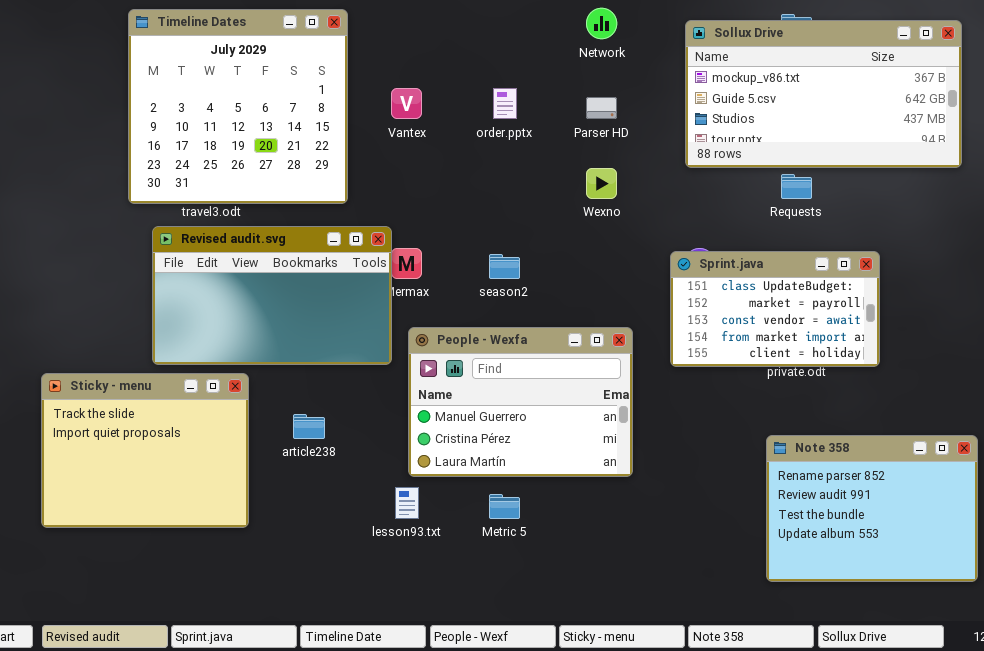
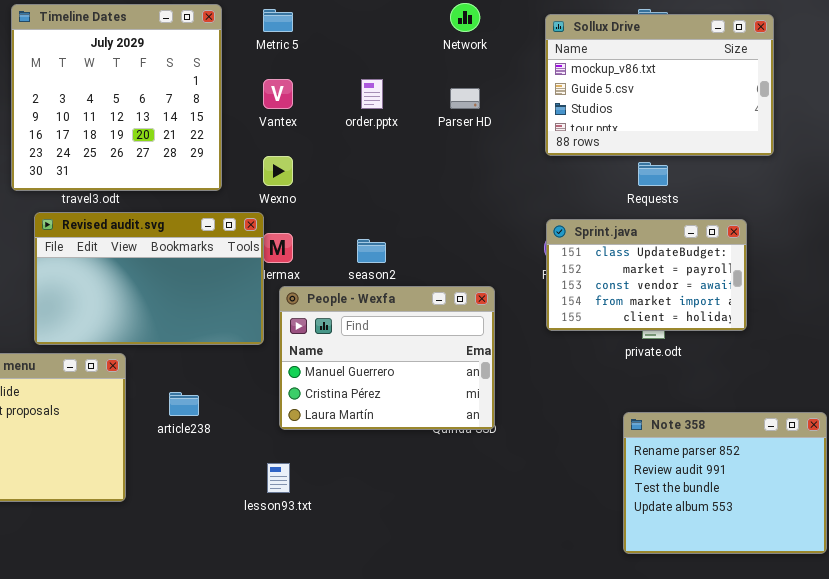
Sollux Drive: [685,20,962,168] -> [545,14,774,156], resized
Wexno: [586,168,617,199] -> [263,156,293,186], moved
Sprint.java: [670,251,880,367] -> [546,219,747,331], moved
People - Wexfa: [408,327,633,477] -> [279,286,495,430], moved
Metric 5: [489,494,520,519] -> [263,9,293,32], moved

